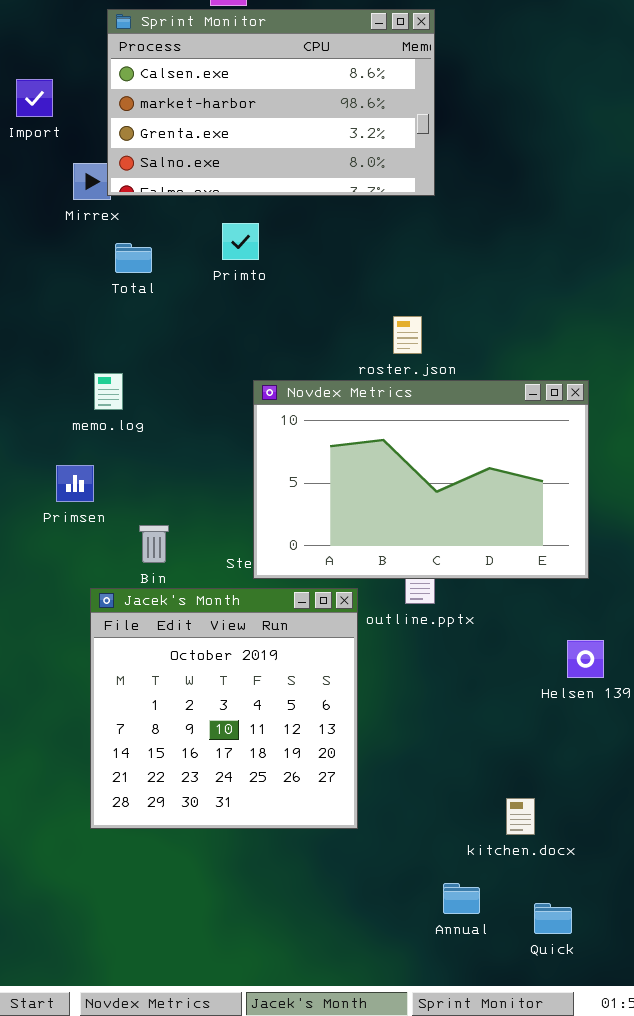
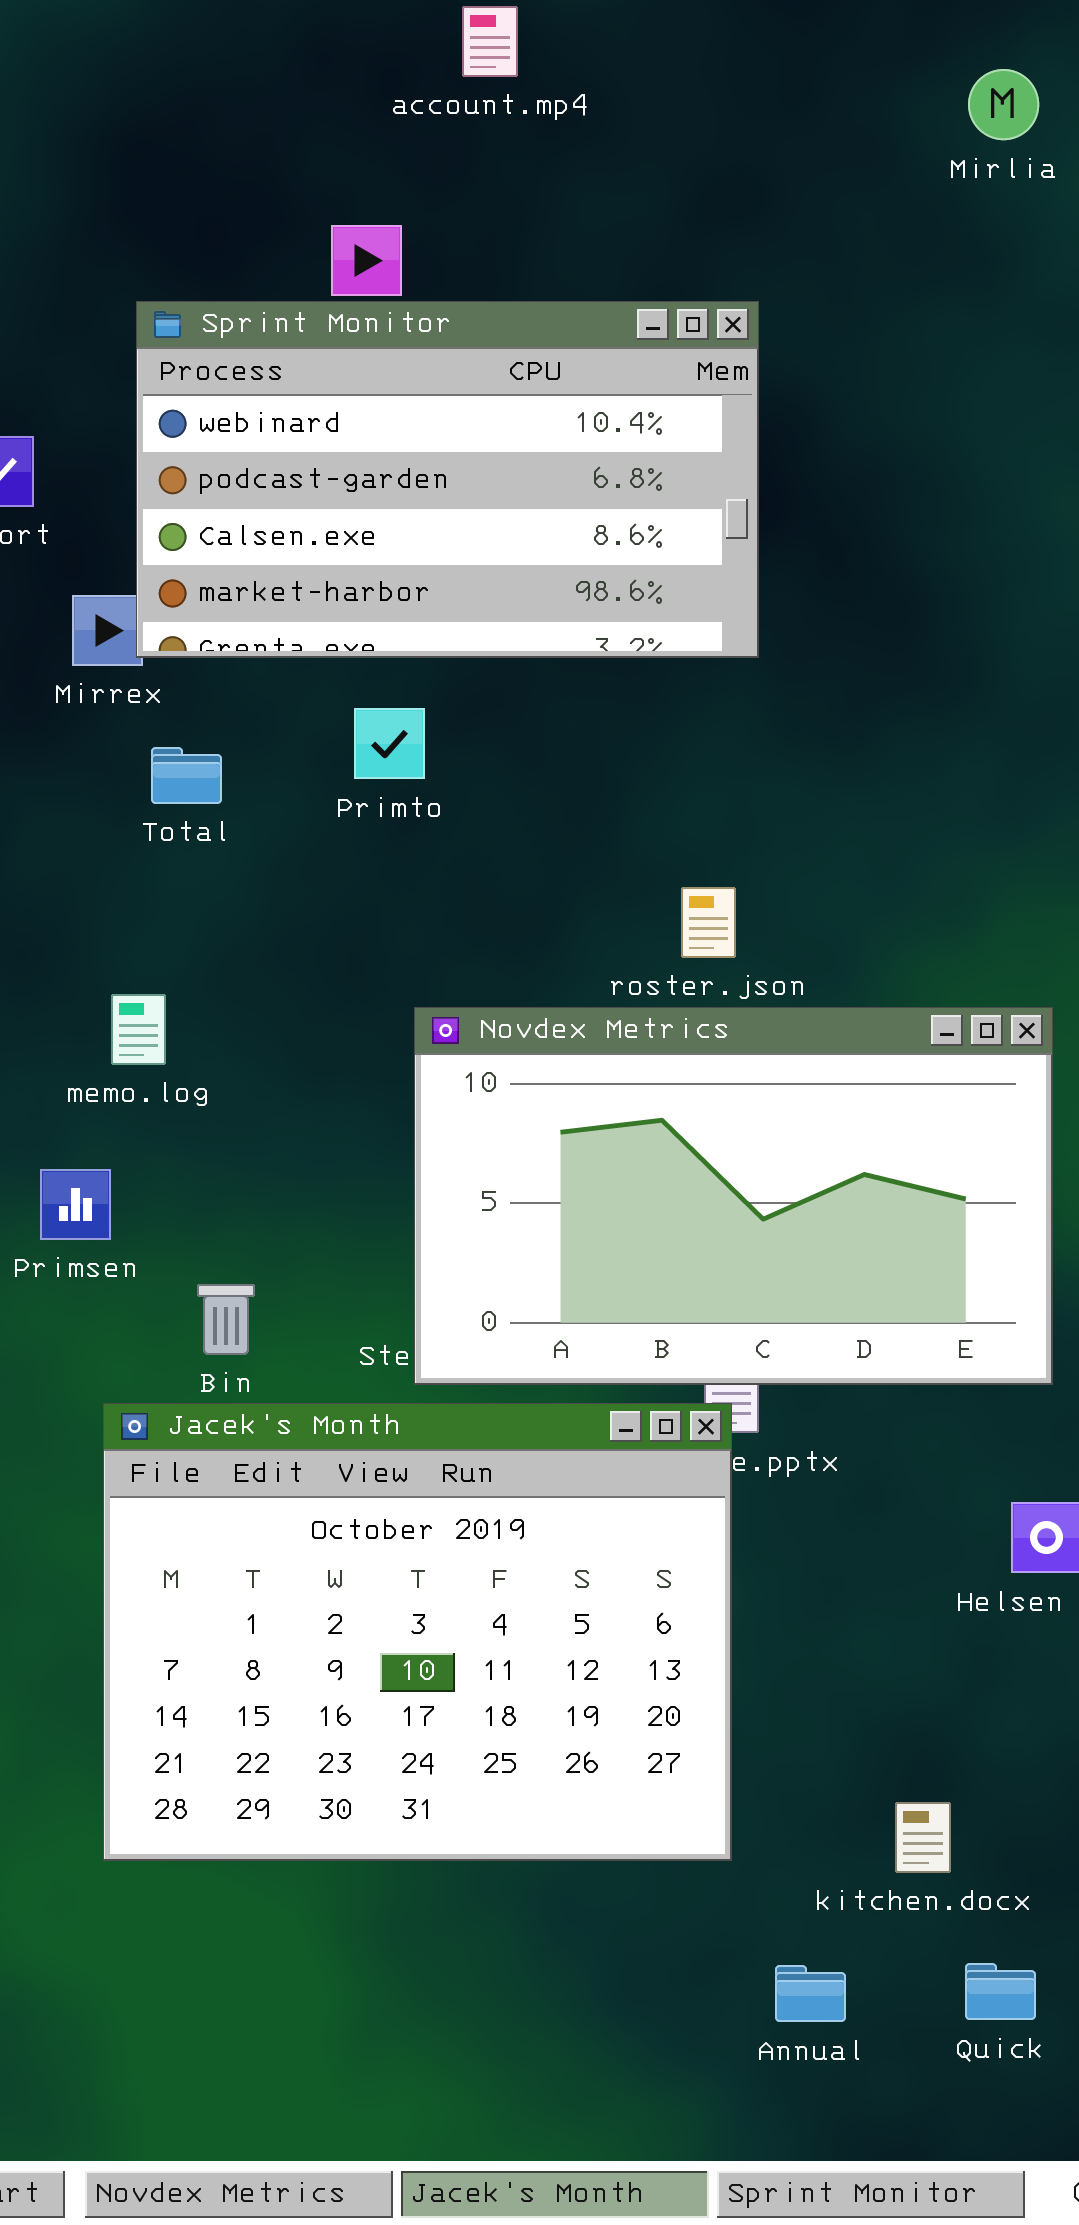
Sprint Monitor: [107,9,435,196] -> [136,301,759,658], scrolled up 2 rows
Jacek's Month: [90,588,358,829] -> [103,1403,732,1861], resized
Quick: [534,903,572,934] -> [965,1963,1036,2020], moved

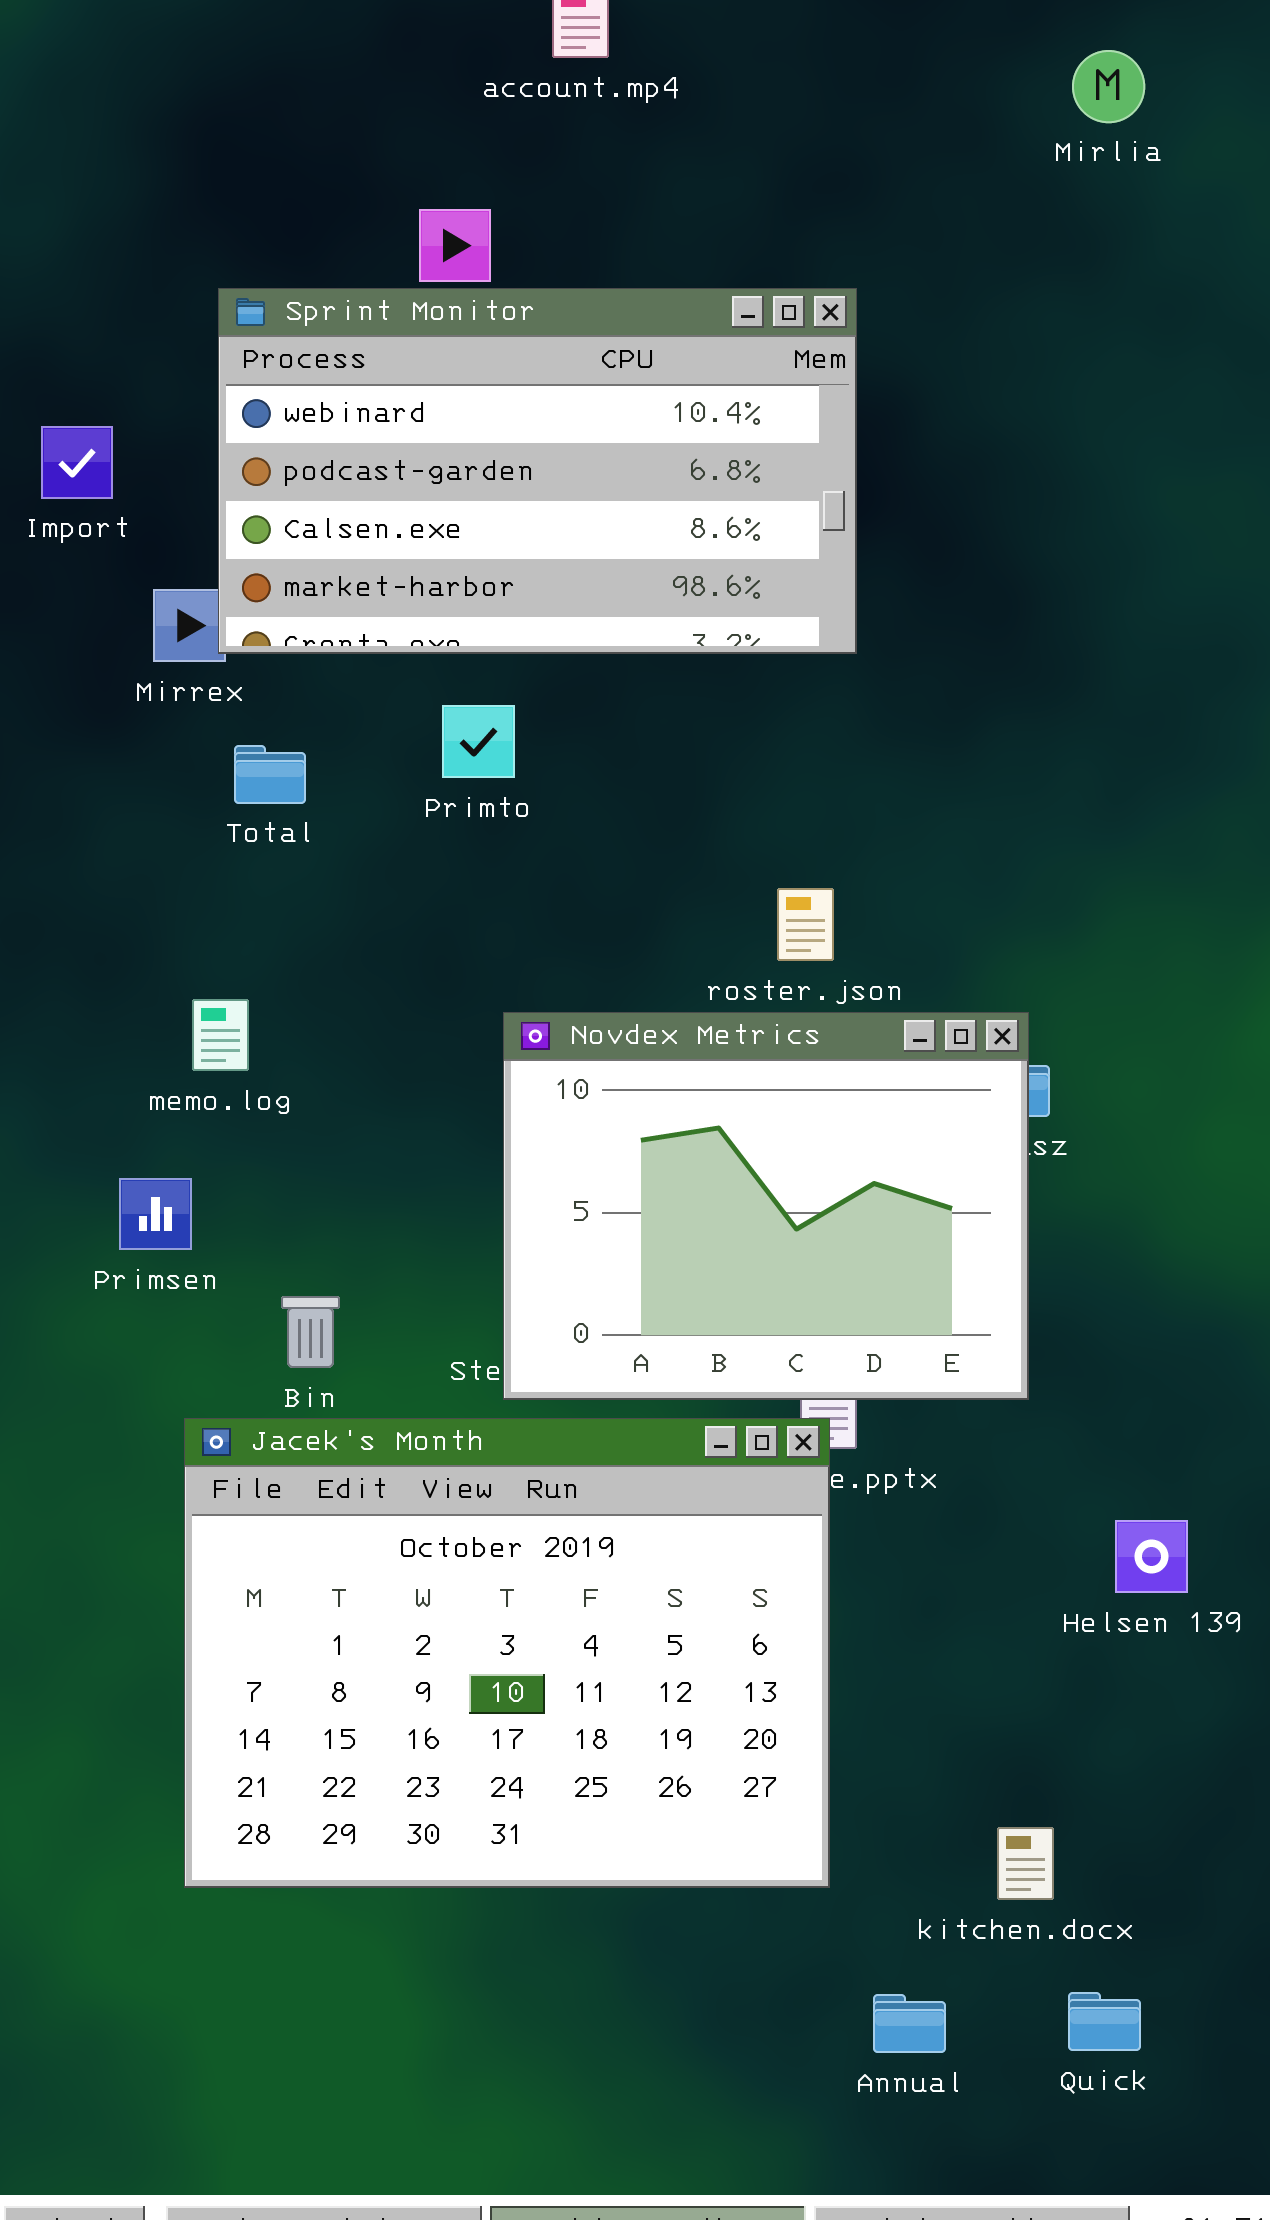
Novdex Metrics: [414,1007,1053,1385] -> [503,1012,1029,1400], resized

